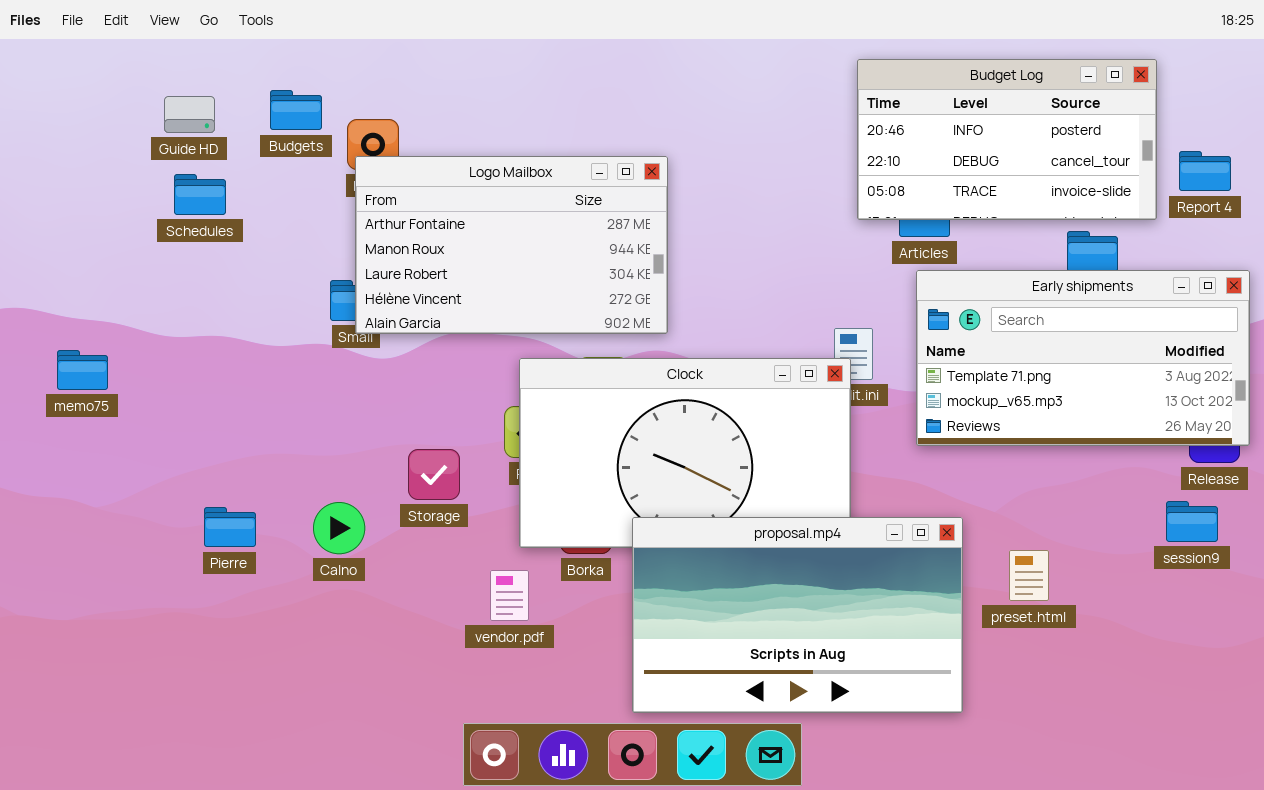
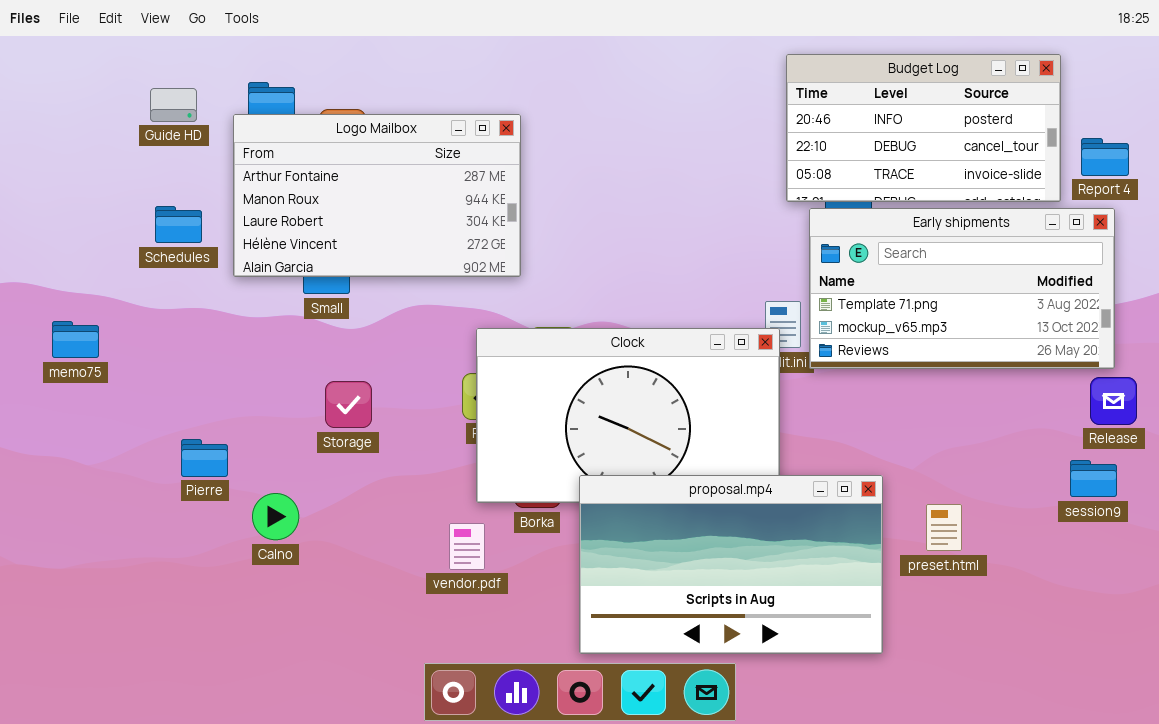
Logo Mailbox: [355,156,668,334] -> [233,114,521,277], moved
Schedules: [174,174,226,215] -> [155,206,202,243], moved
Early shipments: [916,270,1250,446] -> [809,208,1115,369], moved
Storage: [408,449,460,500] -> [325,381,372,428], moved
Calno: [313,502,365,554] -> [252,493,299,540], moved
Pierre: [204,507,256,547] -> [181,439,228,477], moved

